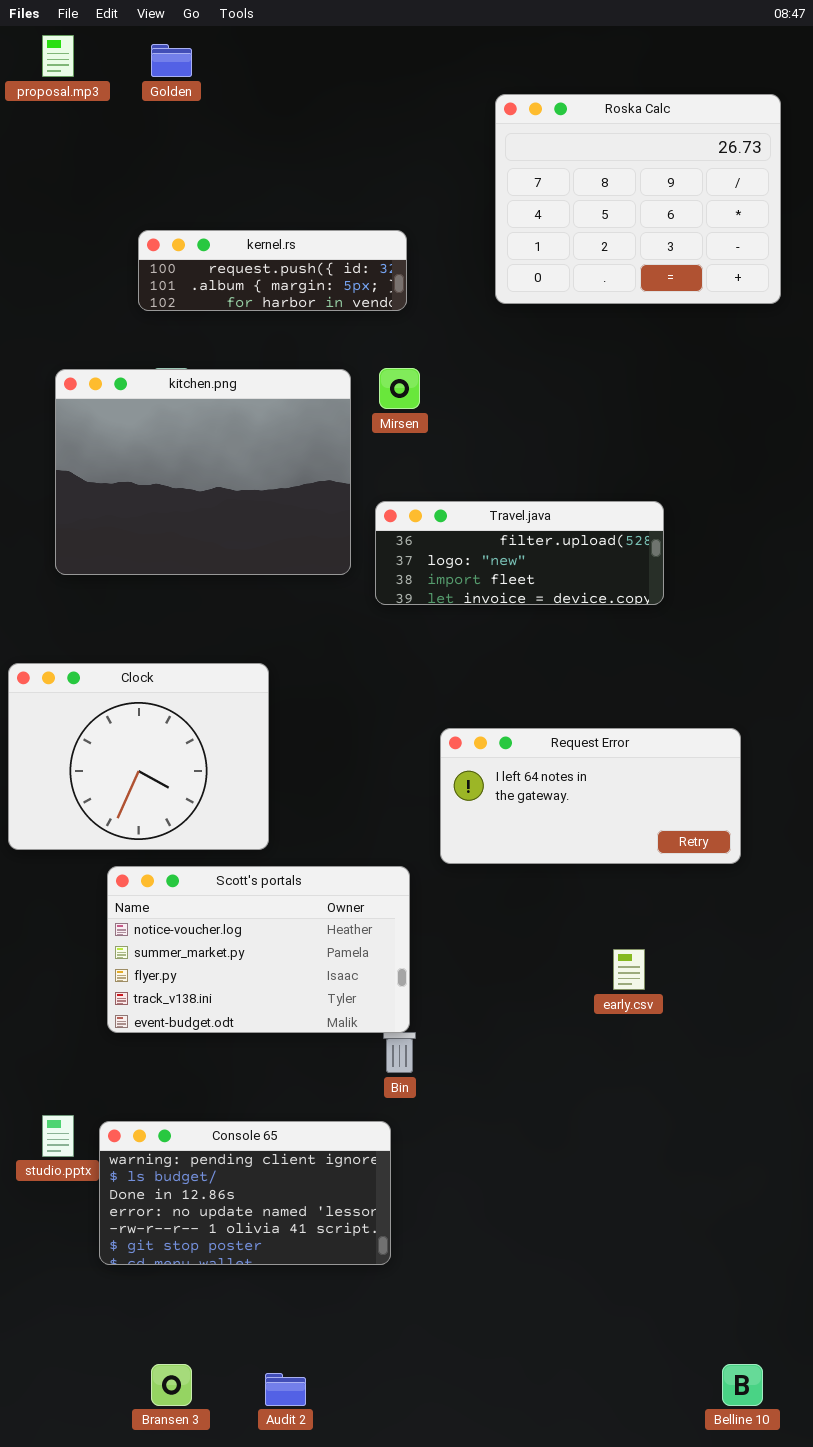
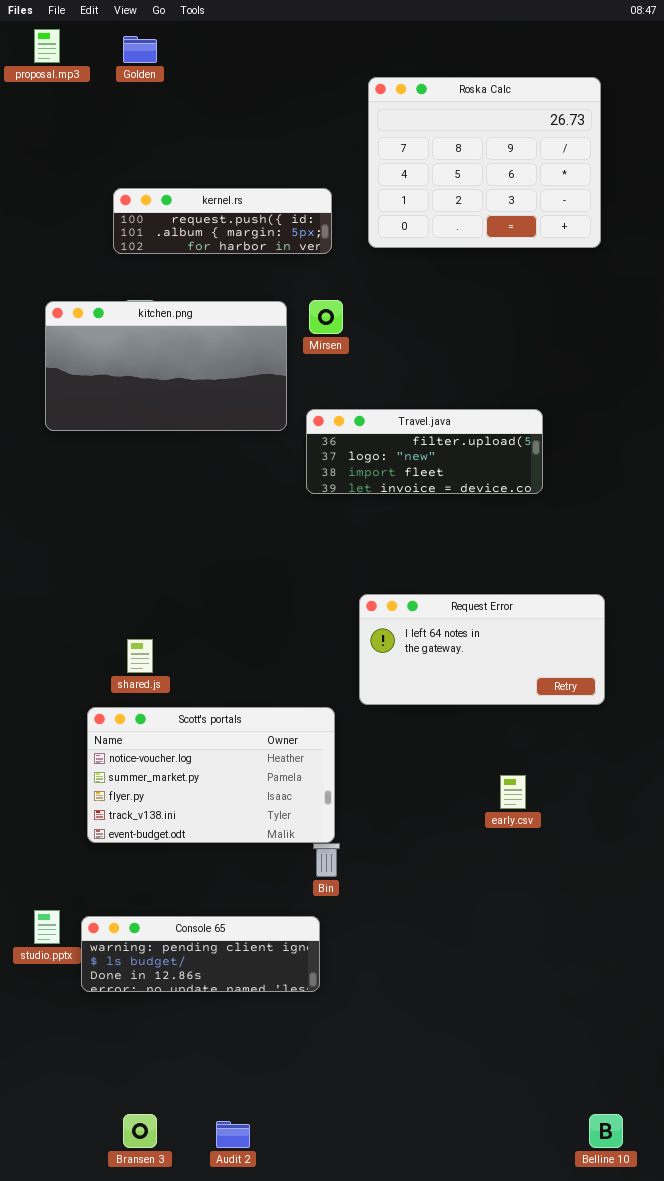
Roska Calc: [495,94,781,304] -> [368,77,601,248], moved
kitchen.png: [55,369,351,575] -> [45,301,287,431], resized
Clock: [8,663,269,850] -> none, closed
Console 65: [99,1121,391,1265] -> [81,916,320,992], resized

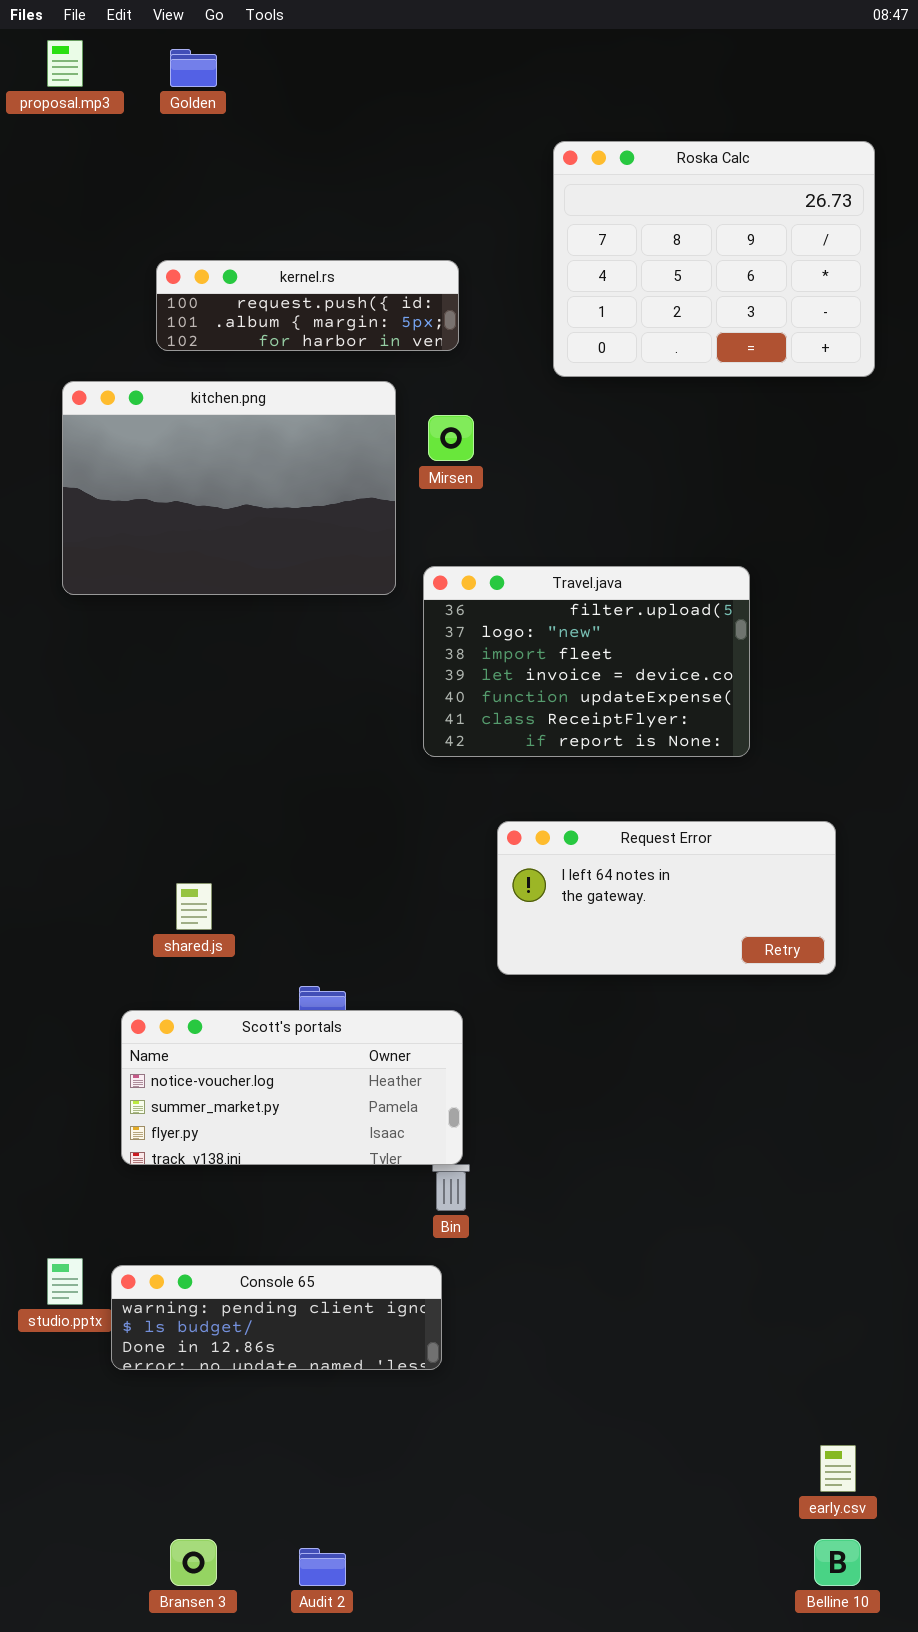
Roska Calc: [368,77,601,248] -> [553,141,875,377], moved
kitchen.png: [45,301,287,431] -> [62,381,396,595], resized
Travel.java: [306,409,543,494] -> [423,566,750,757], resized
Scott's portals: [87,707,335,843] -> [121,1010,463,1165], resized
early.csv: [500,775,526,809] -> [820,1445,856,1492], moved

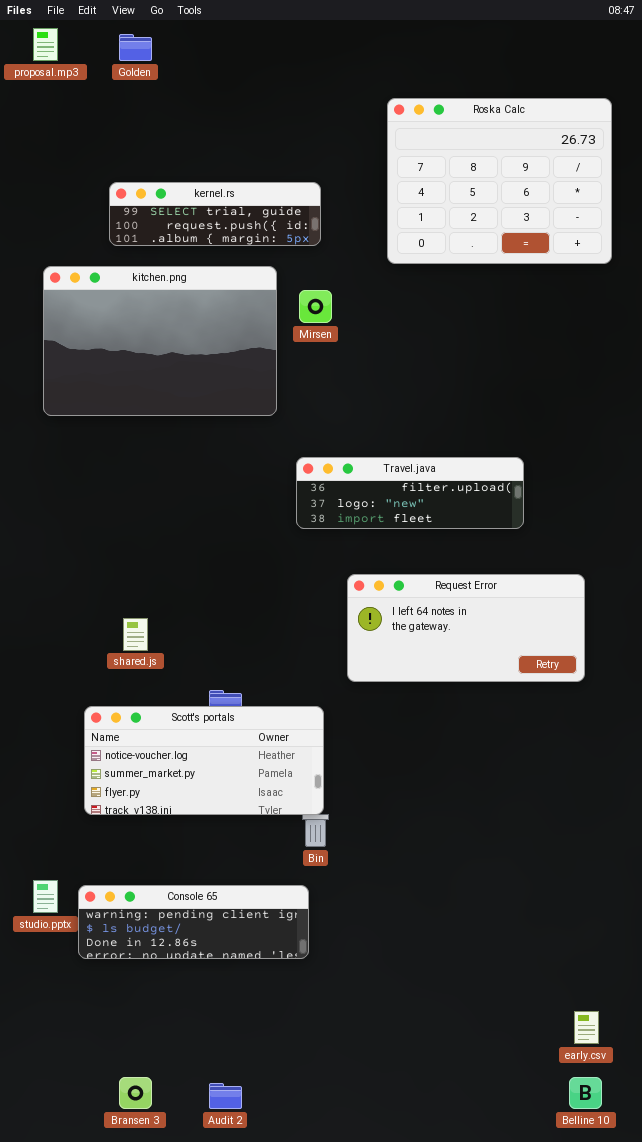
kernel.rs: [156,260,459,351] -> [109,182,321,246], scrolled up 1 row
Travel.java: [423,566,750,757] -> [296,457,524,529], resized

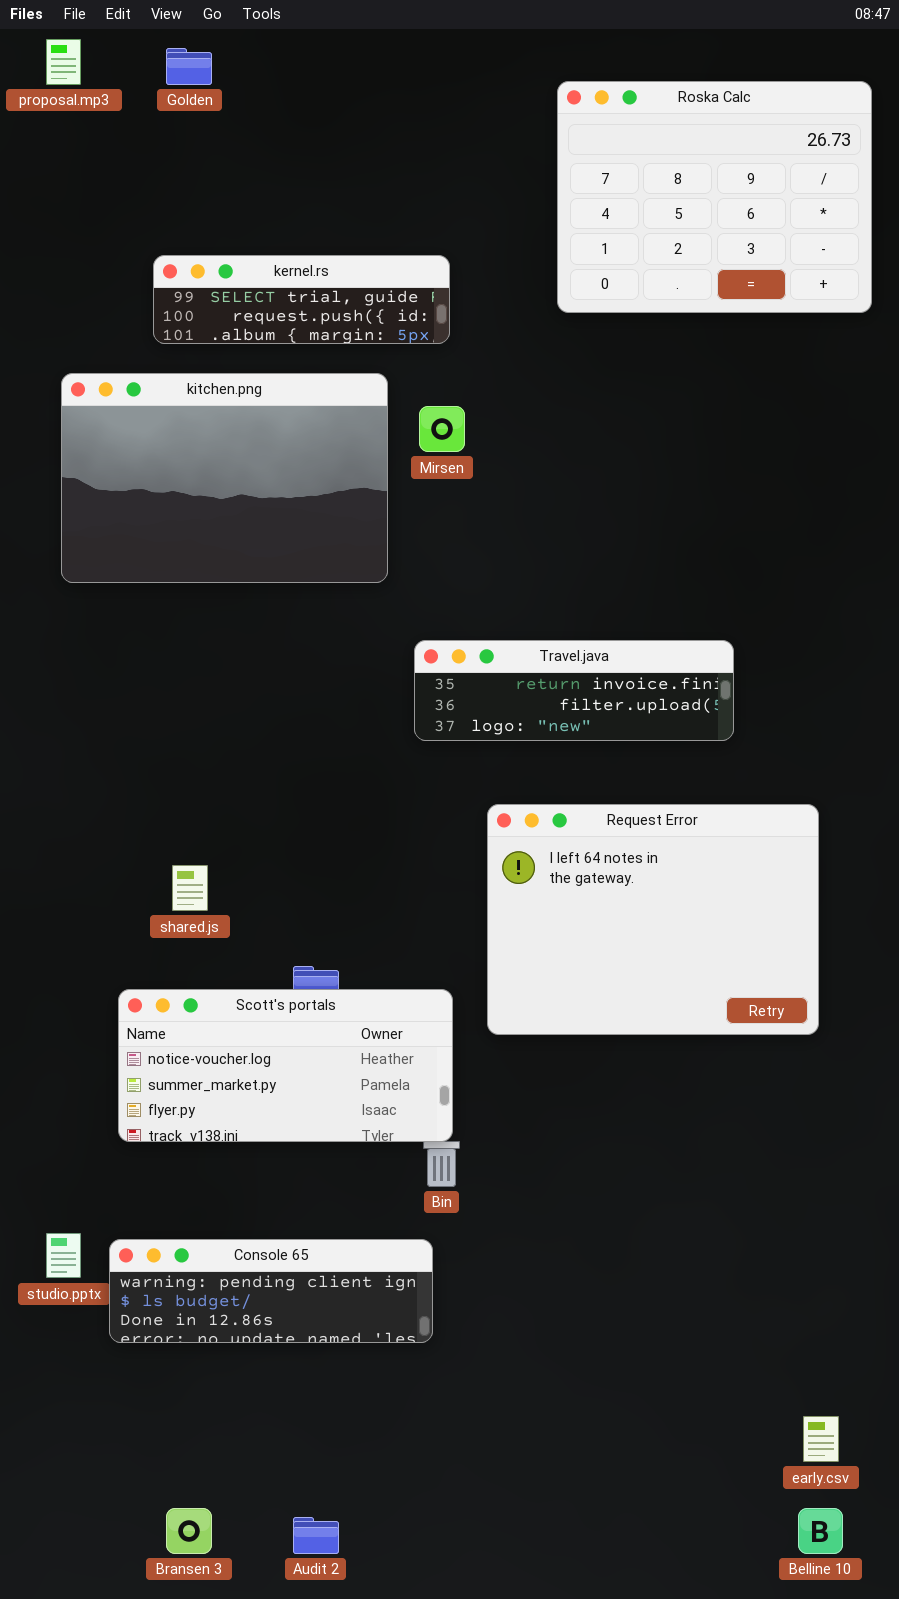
Roska Calc: [387,98,612,264] -> [557,81,872,313], moved
Travel.java: [296,457,524,529] -> [414,640,734,741], scrolled up 1 row
Request Error: [347,574,585,682] -> [487,804,819,1035], resized

